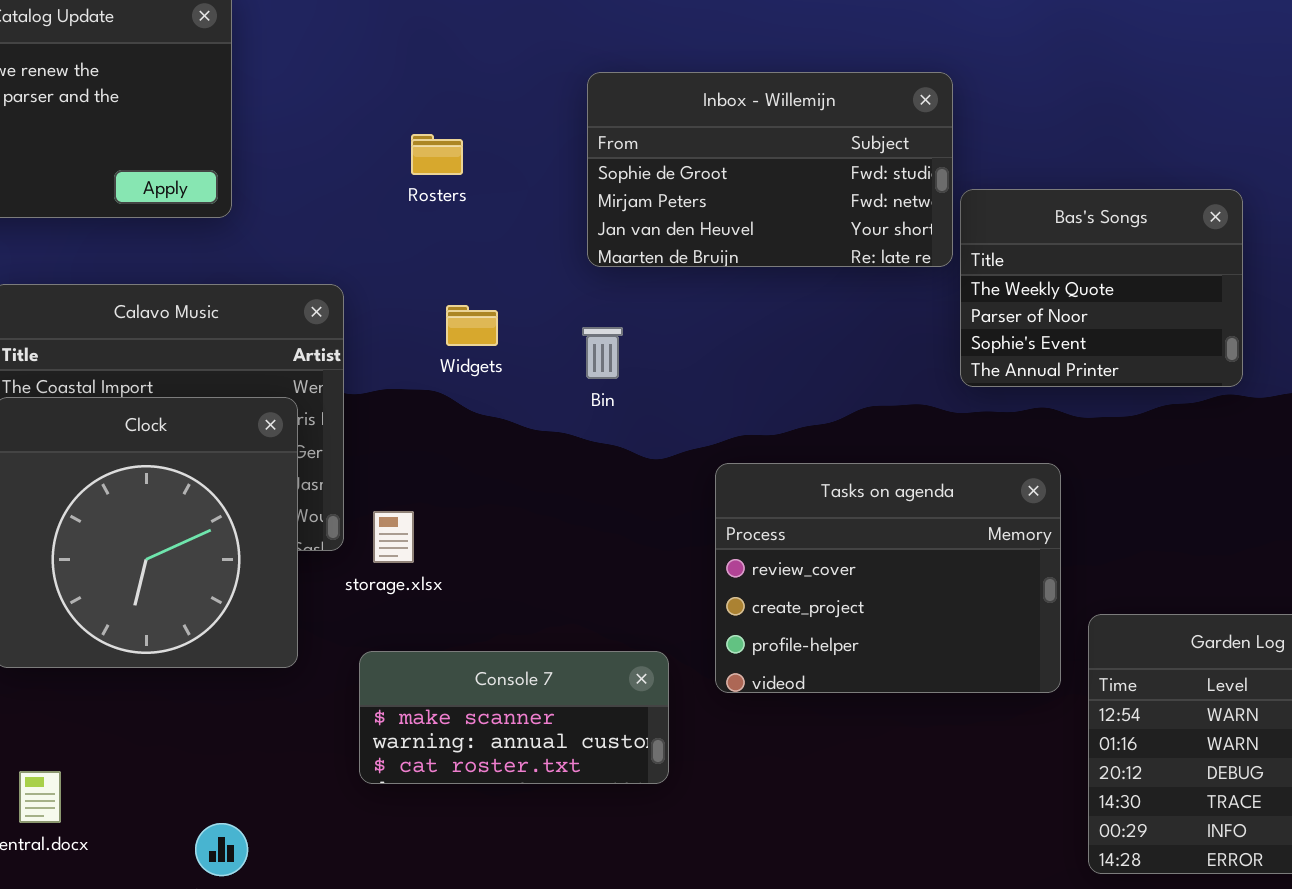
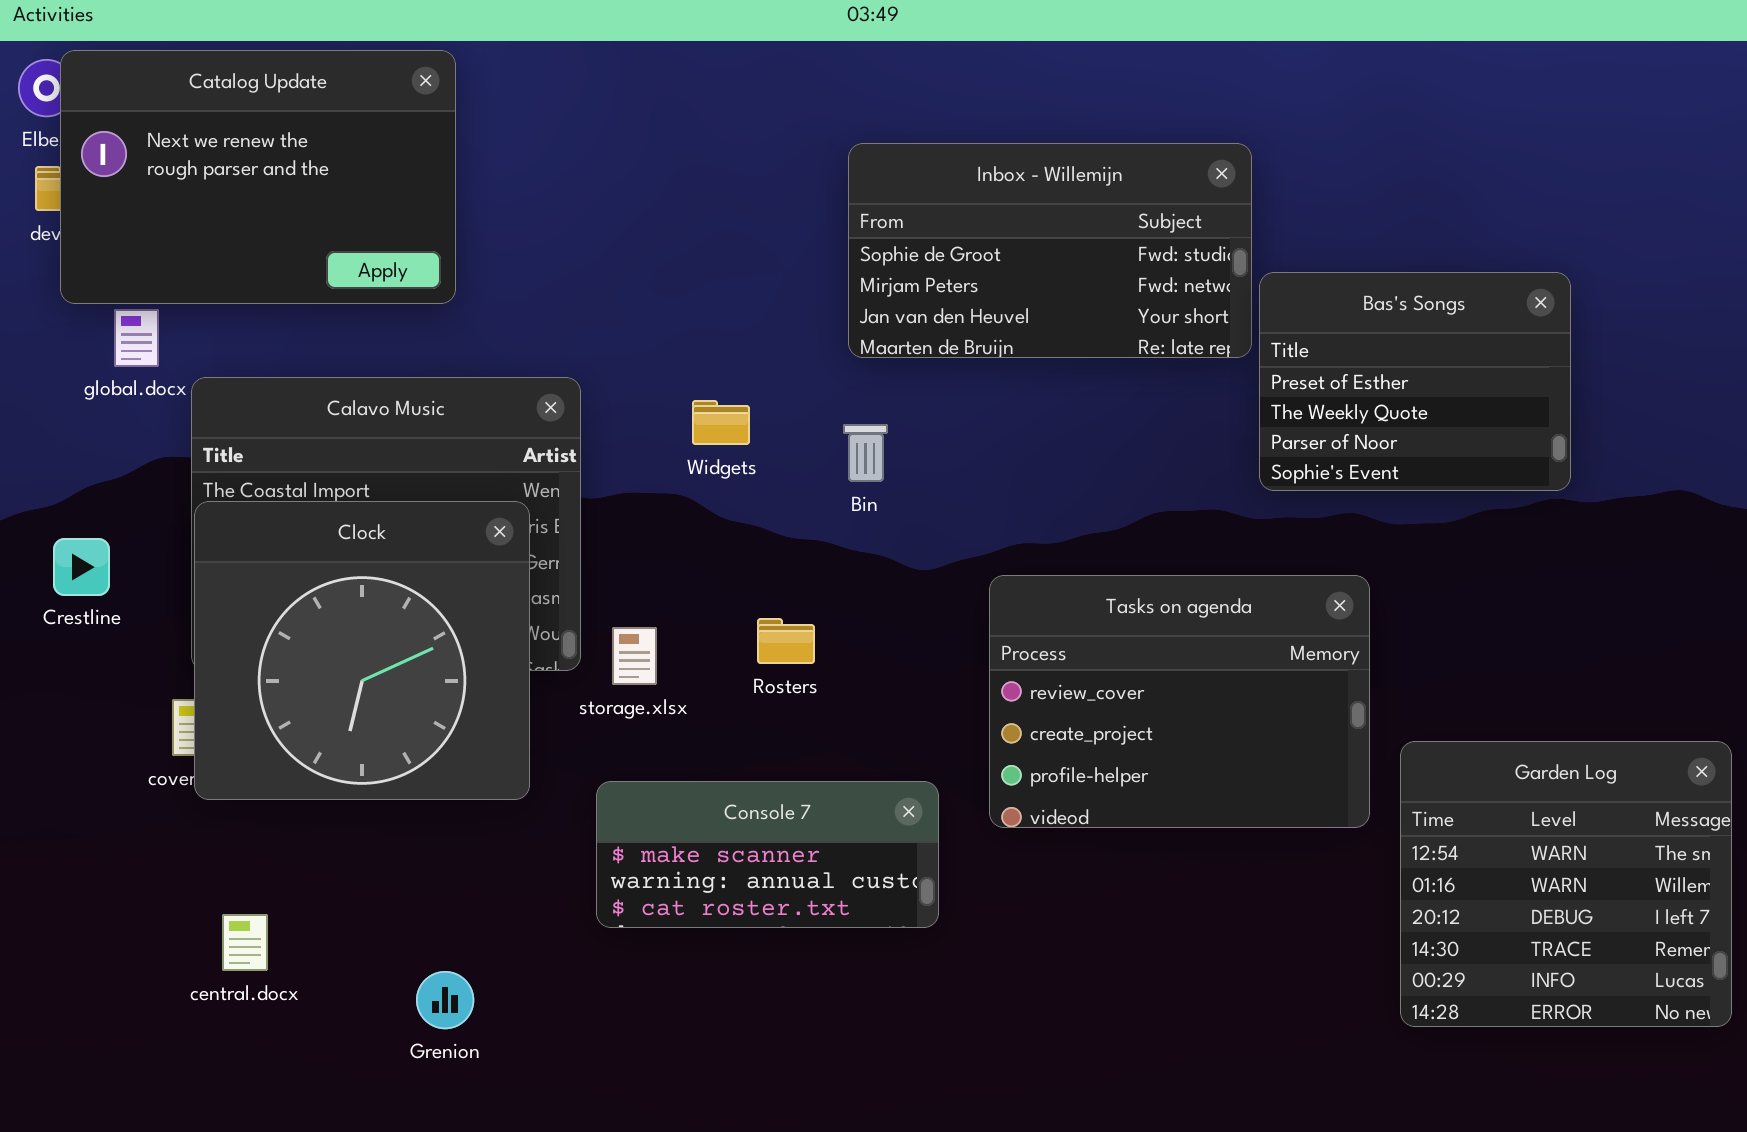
Rosters: [411,134,463,175] -> [757,618,815,664], moved
Bas's Songs: [960,189,1243,387] -> [1259,272,1571,491], scrolled up 1 row

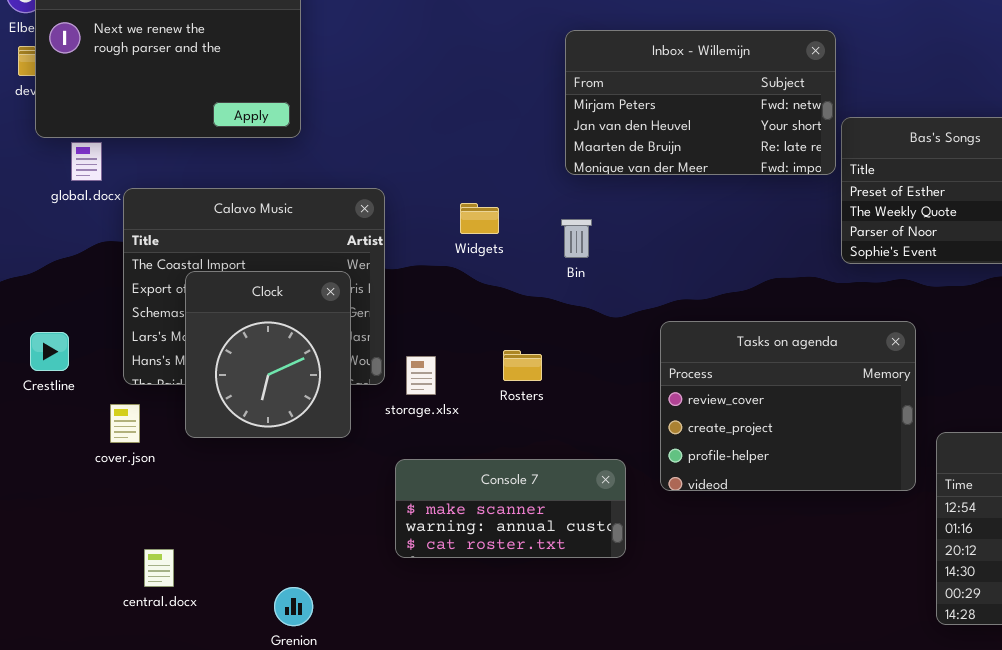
Inbox - Willemijn: [848,143,1252,358] -> [565,30,836,175], scrolled down 1 row
Clock: [194,501,530,800] -> [185,271,351,438], resized
Crestline: [53,538,110,596] -> [30,332,69,371], moved

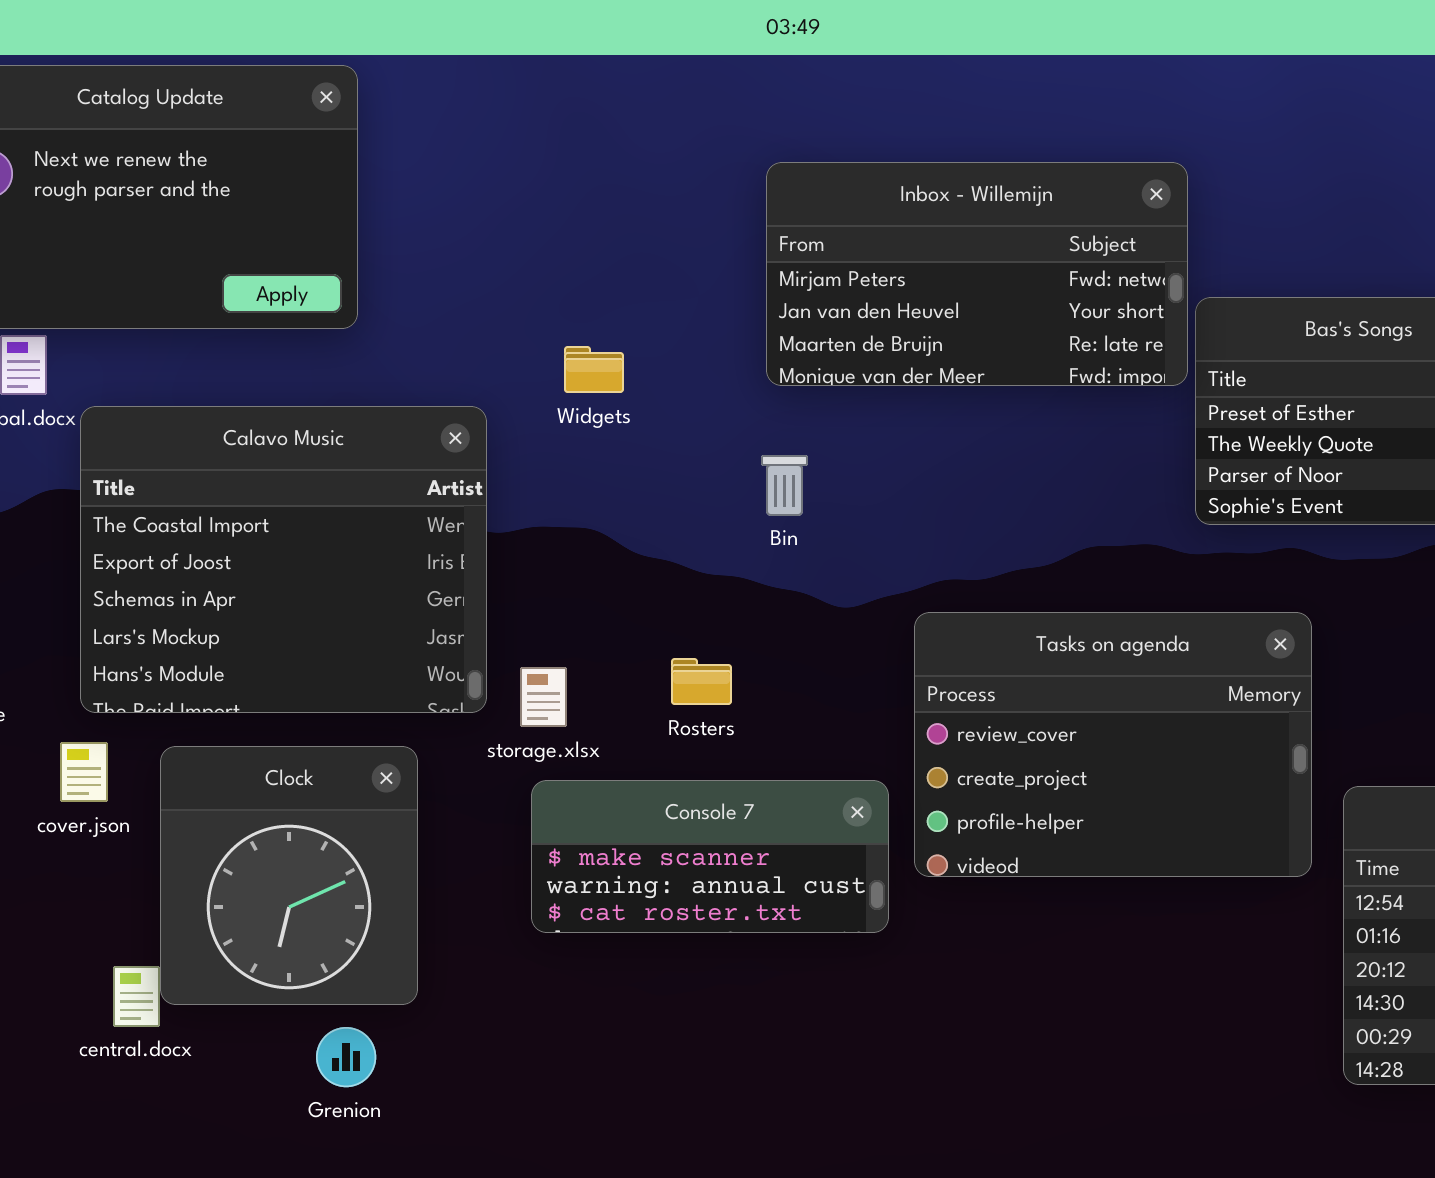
Widgets: [460,203,499,234] -> [564,346,624,393], moved
Clock: [185,271,351,438] -> [160,746,418,1005], moved
Console 7: [395,459,626,558] -> [531,780,889,933], moved

